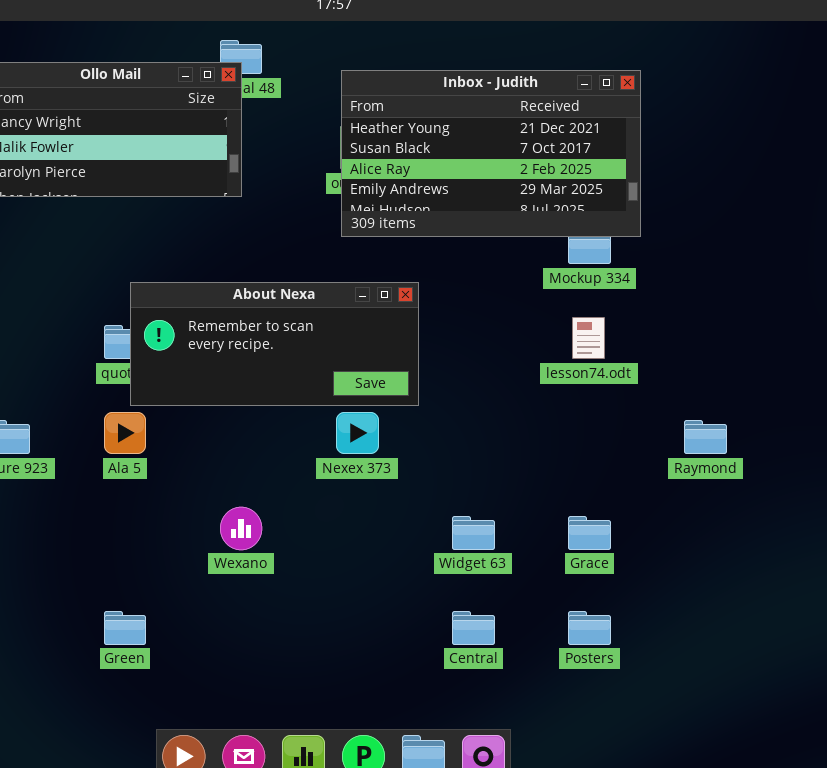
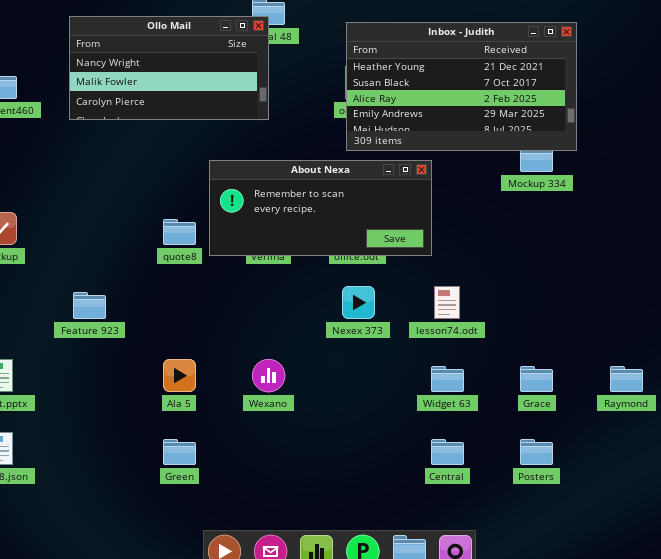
About Nexa: [130,282,419,406] -> [209,160,432,256], moved
lesson74.odt: [572,317,605,359] -> [434,286,460,319], moved
Ala 5: [104,412,146,454] -> [163,359,196,392], moved
Raymond: [684,420,727,454] -> [610,366,643,392], moved

